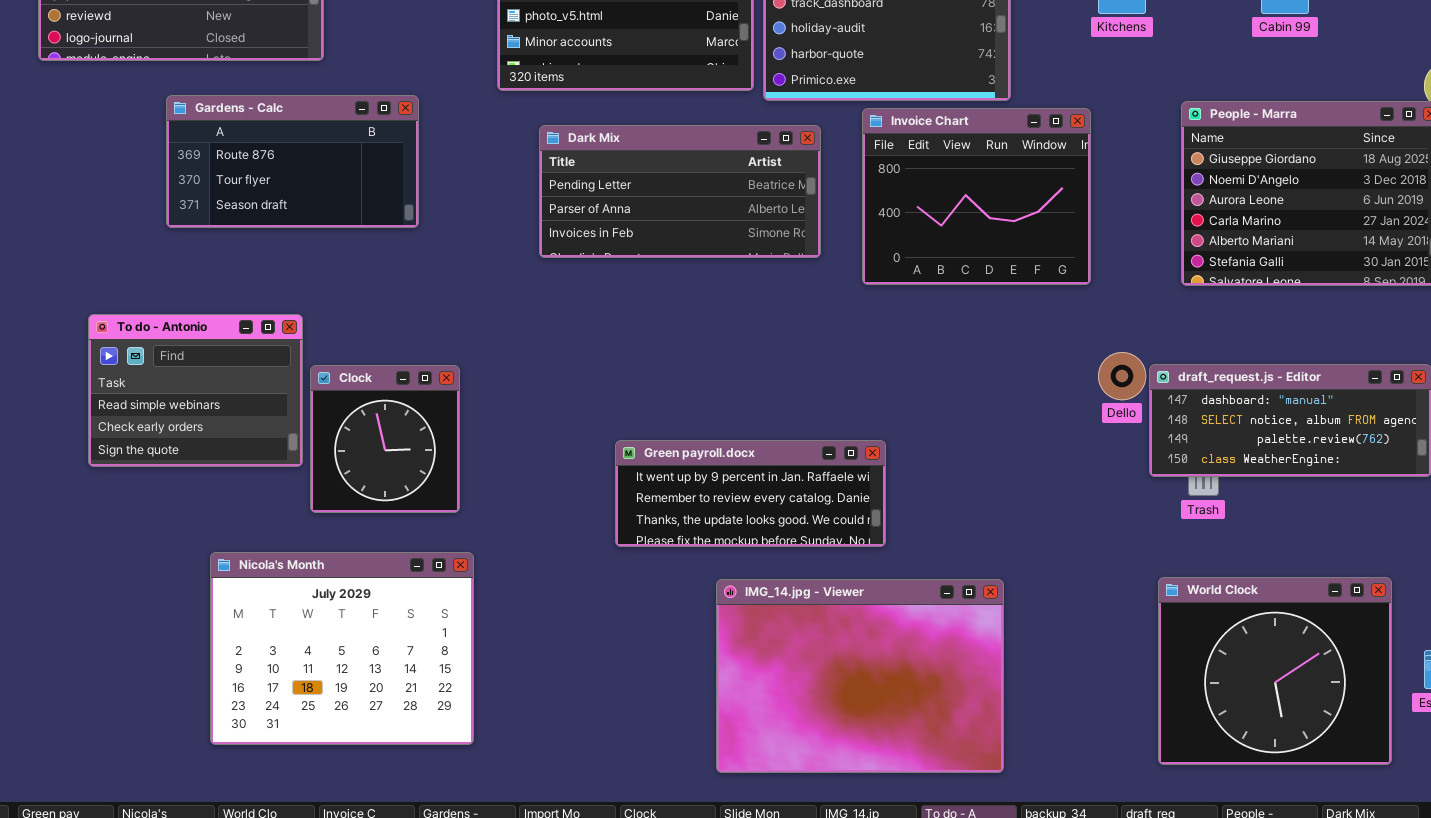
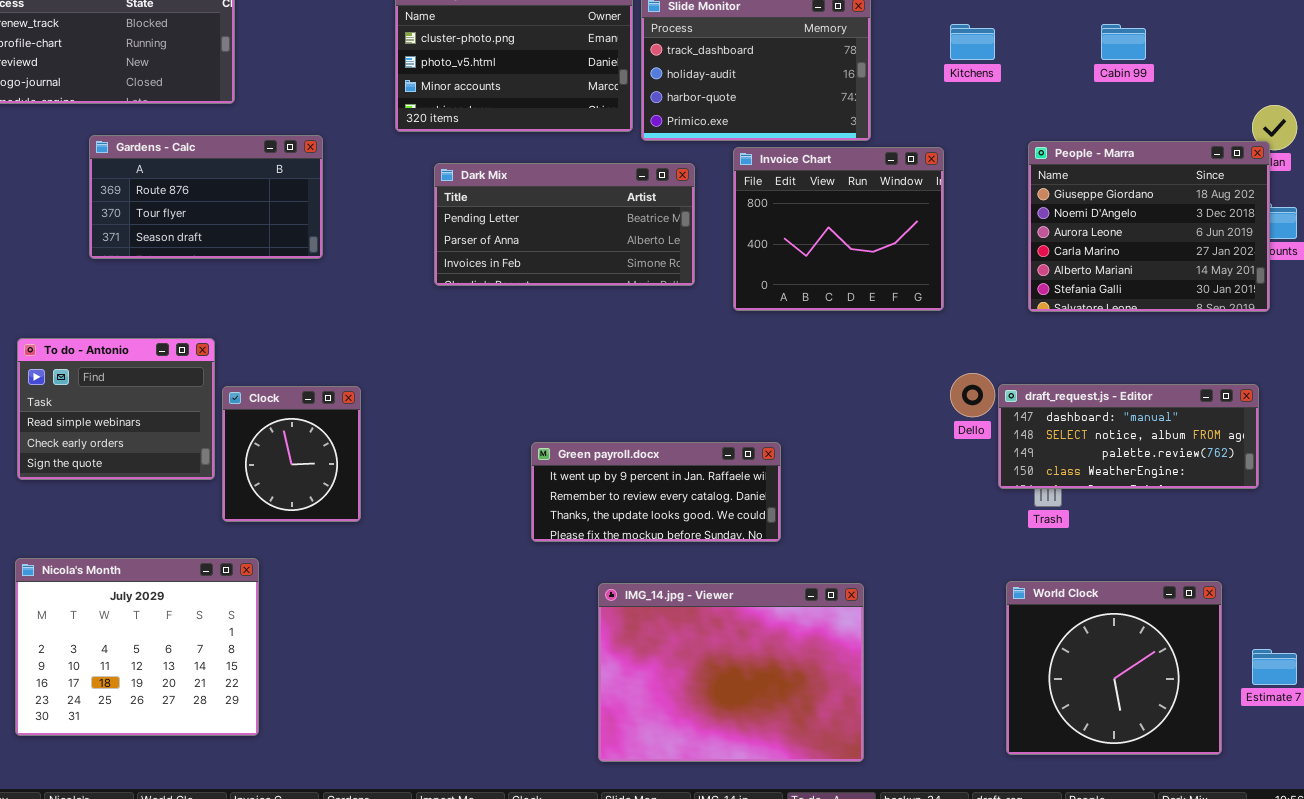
Green payroll.docx: [615,440,886,547] -> [531,442,781,542], moved
Nicola's Month: [210,552,474,745] -> [15,558,259,736], moved

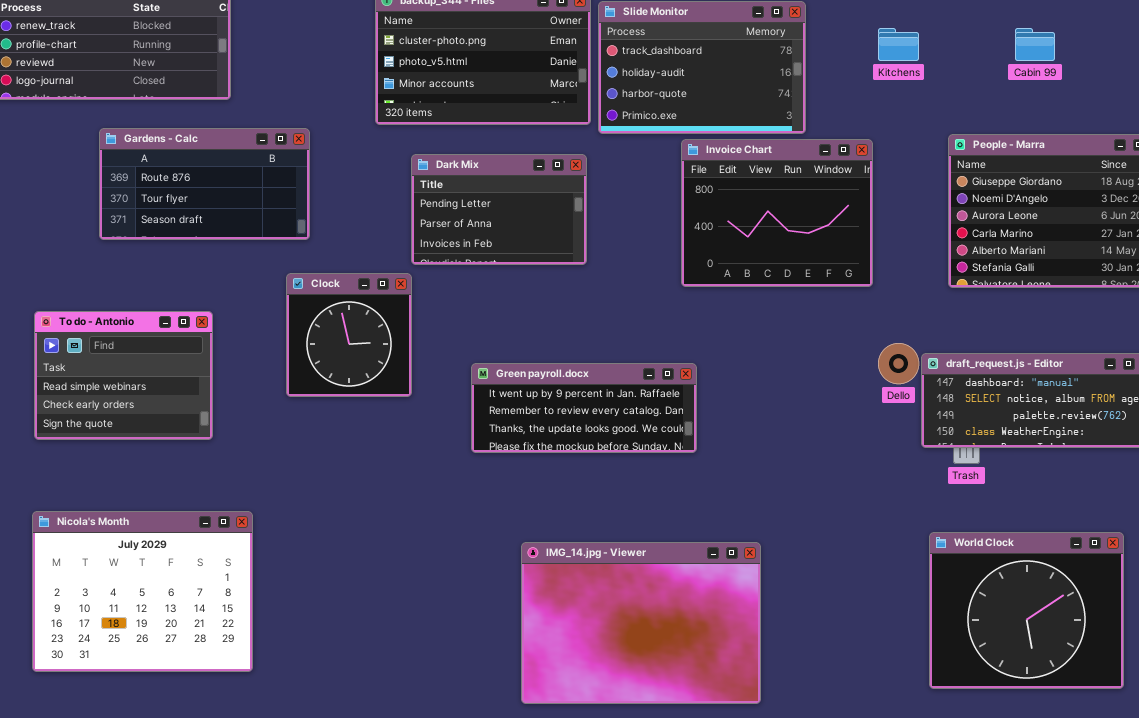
Dark Mix: [434,163,695,286] -> [411,154,587,265], resized
Clock: [222,386,361,522] -> [286,273,412,397], moved
Green payroll.docx: [531,442,781,542] -> [471,363,697,453], moved
IMG_14.jpg - Viewer: [598,583,864,762] -> [521,542,761,704], moved

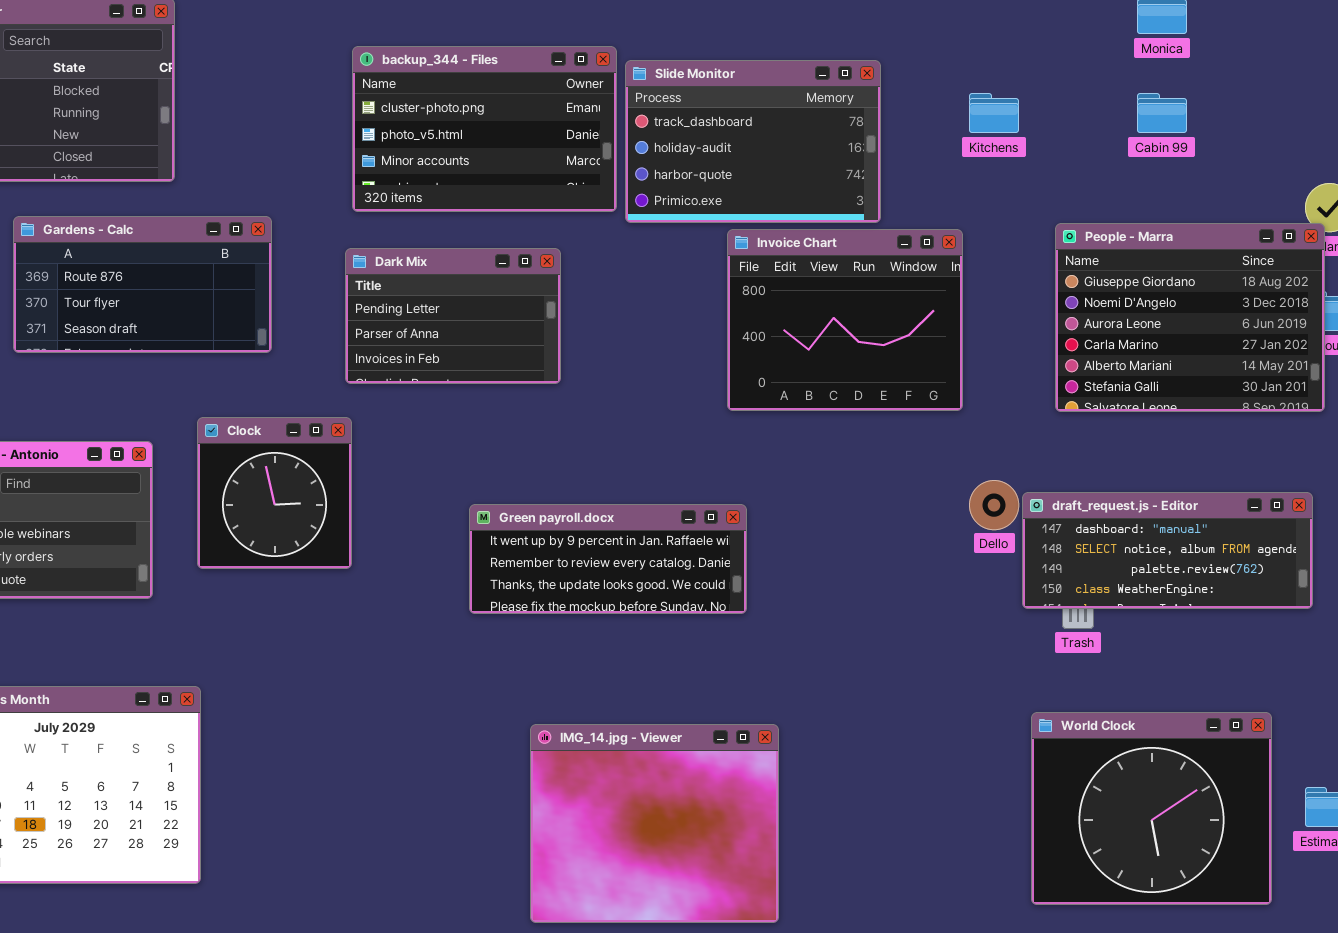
Dark Mix: [411,154,587,265] -> [345,248,561,384], moved
Clock: [286,273,412,397] -> [197,417,352,569], moved
IMG_14.jpg - Viewer: [521,542,761,704] -> [530,724,779,923], resized

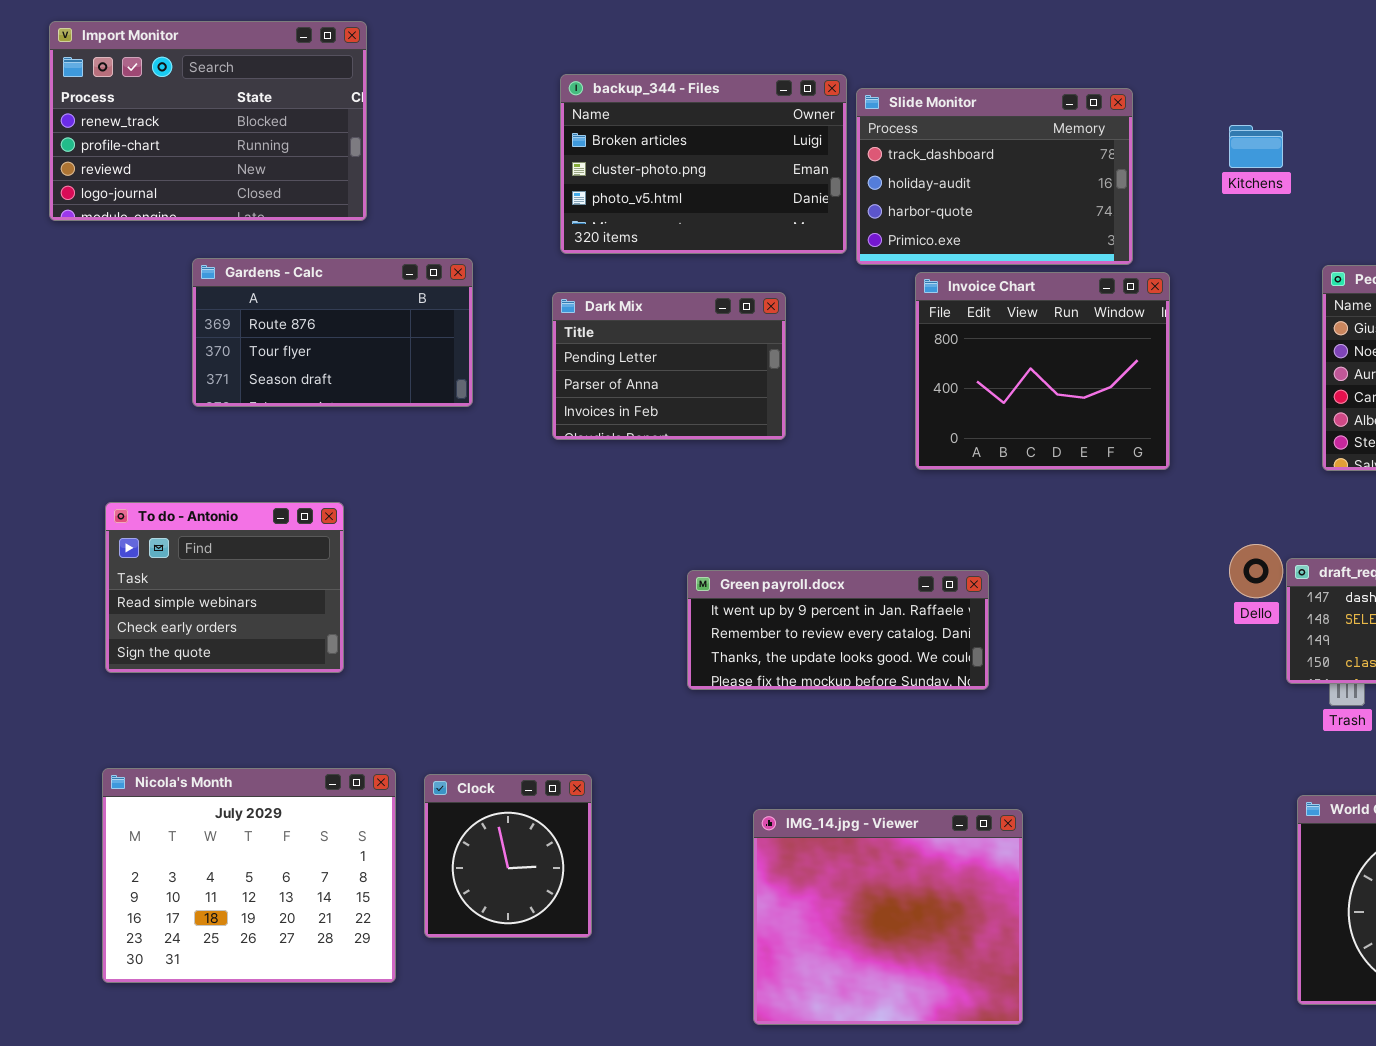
backup_344 - Files: [352,46,617,212] -> [560,74,847,254], scrolled up 1 row
Invoice Chart: [727,229,963,411] -> [915,272,1170,470], moved
Clock: [197,417,352,569] -> [424,774,592,938], moved

